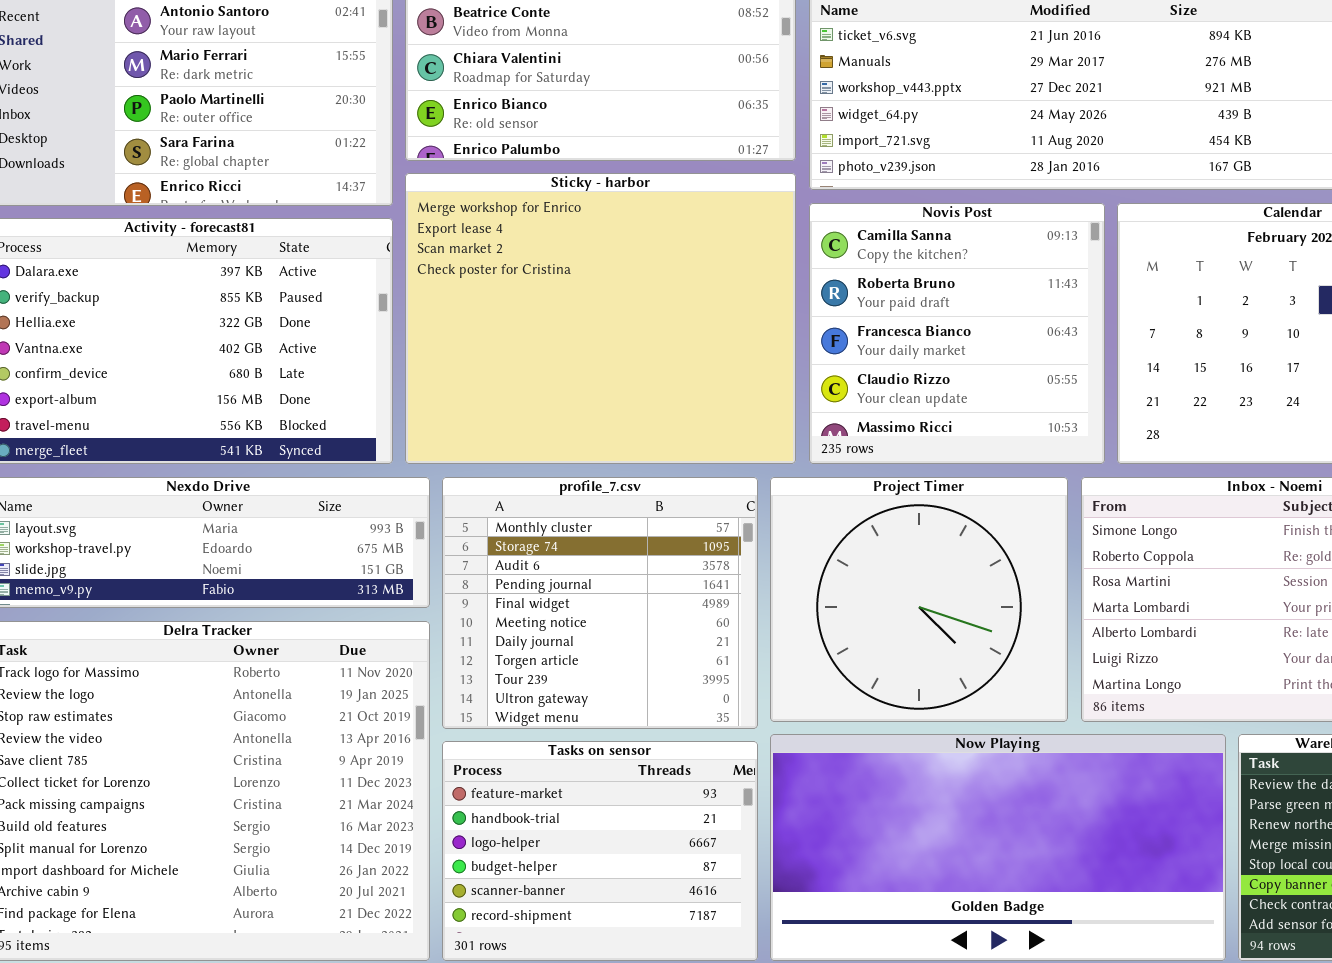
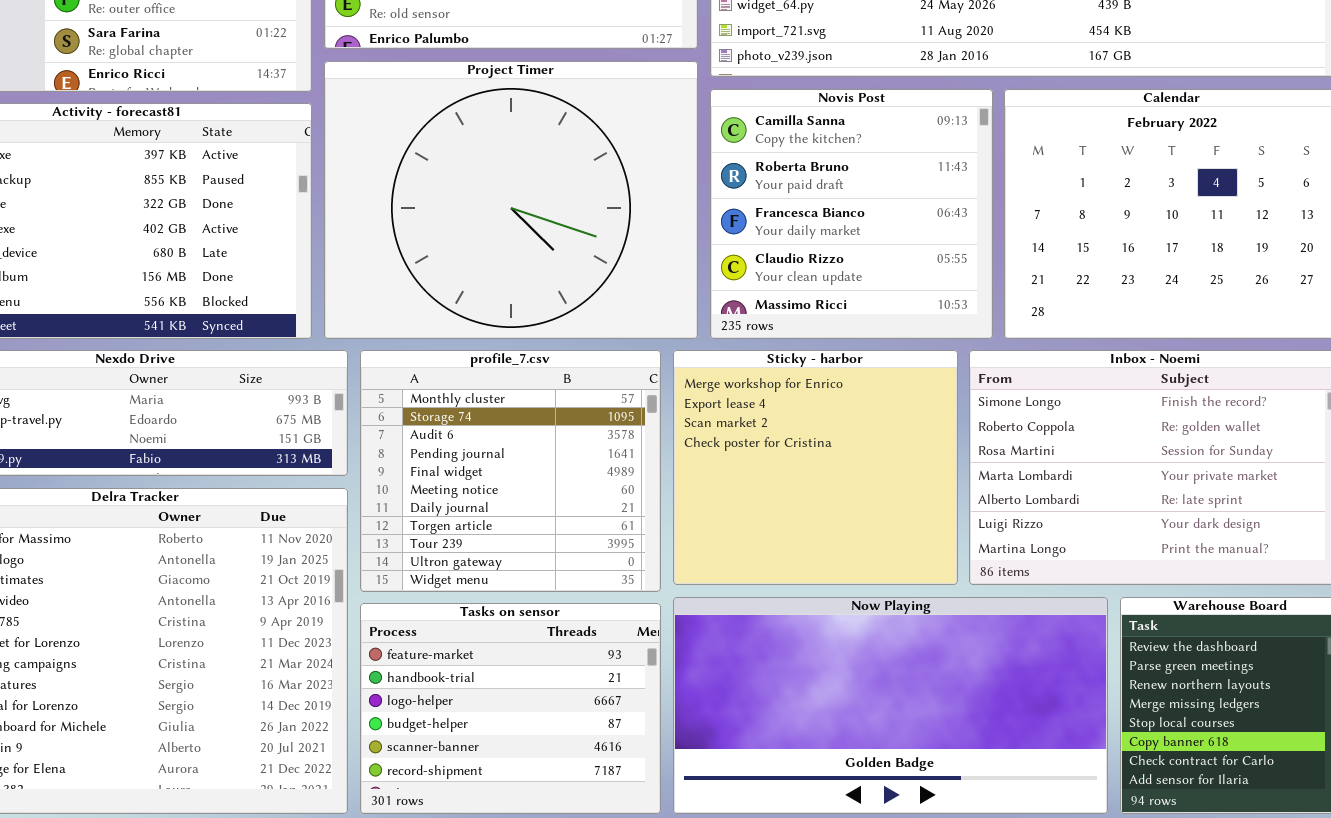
Sticky - harbor: [405,173,796,464] -> [673,350,958,585], moved, resized
Project Timer: [770,477,1068,722] -> [324,61,698,339], moved, resized

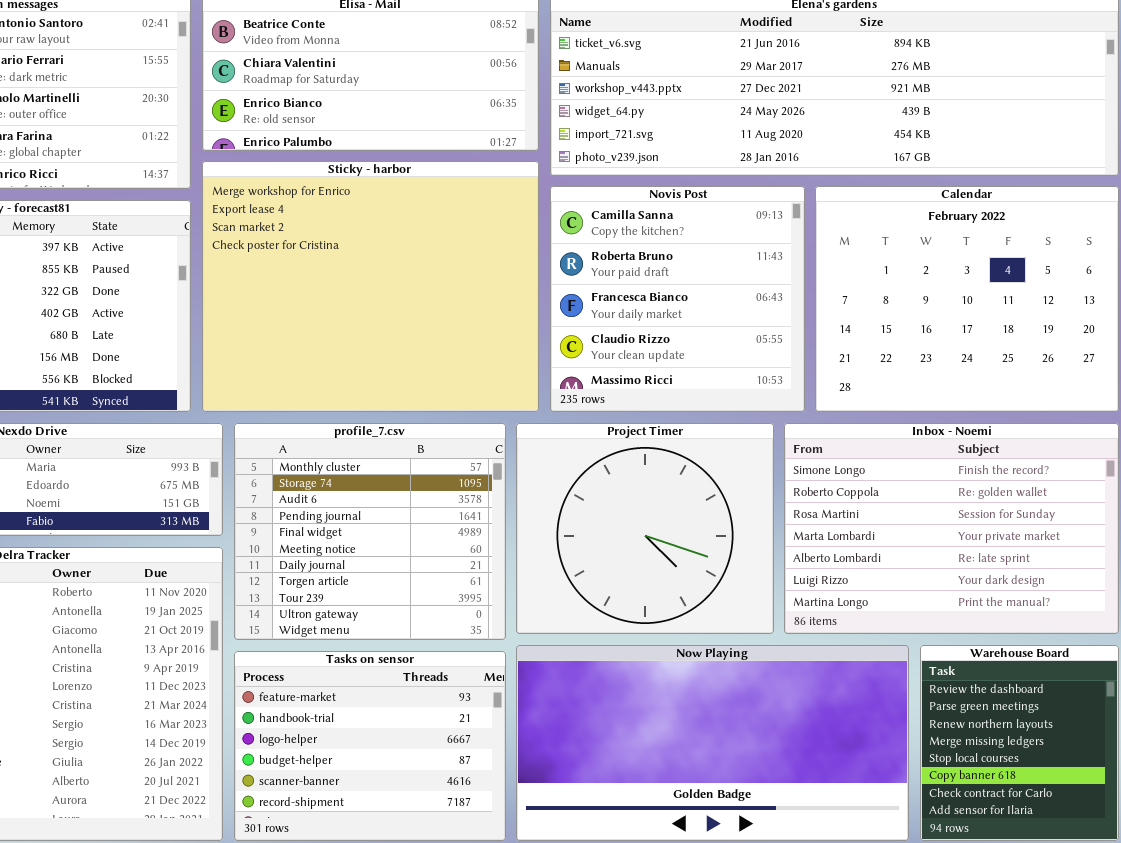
Project Timer: [324,61,698,339] -> [516,423,774,634], moved, resized
Sticky - harbor: [673,350,958,585] -> [202,161,539,412], moved, resized

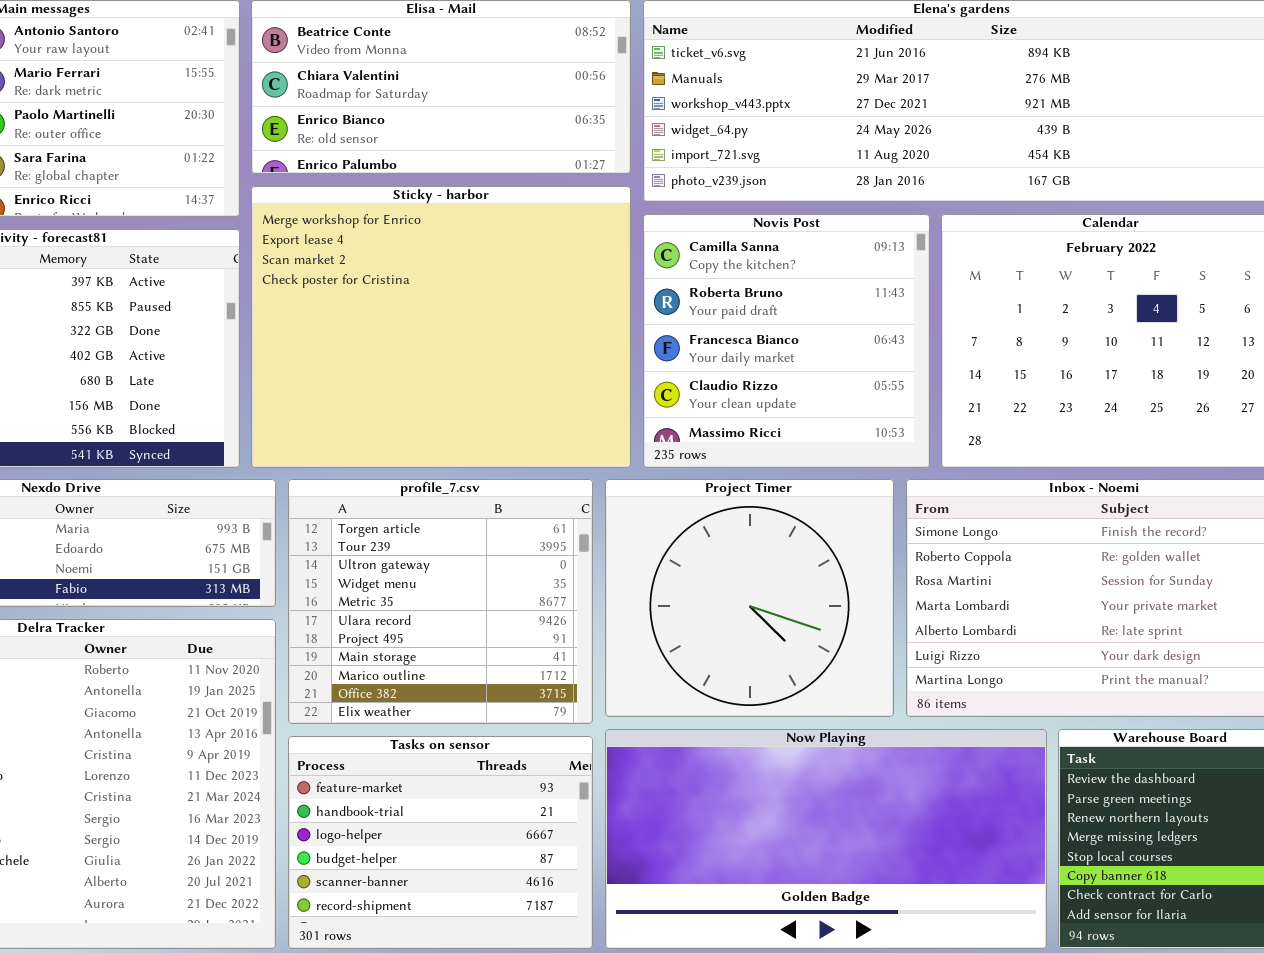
profile_7.csv: [234,423,506,640] -> [288,479,593,724], scrolled down 7 rows

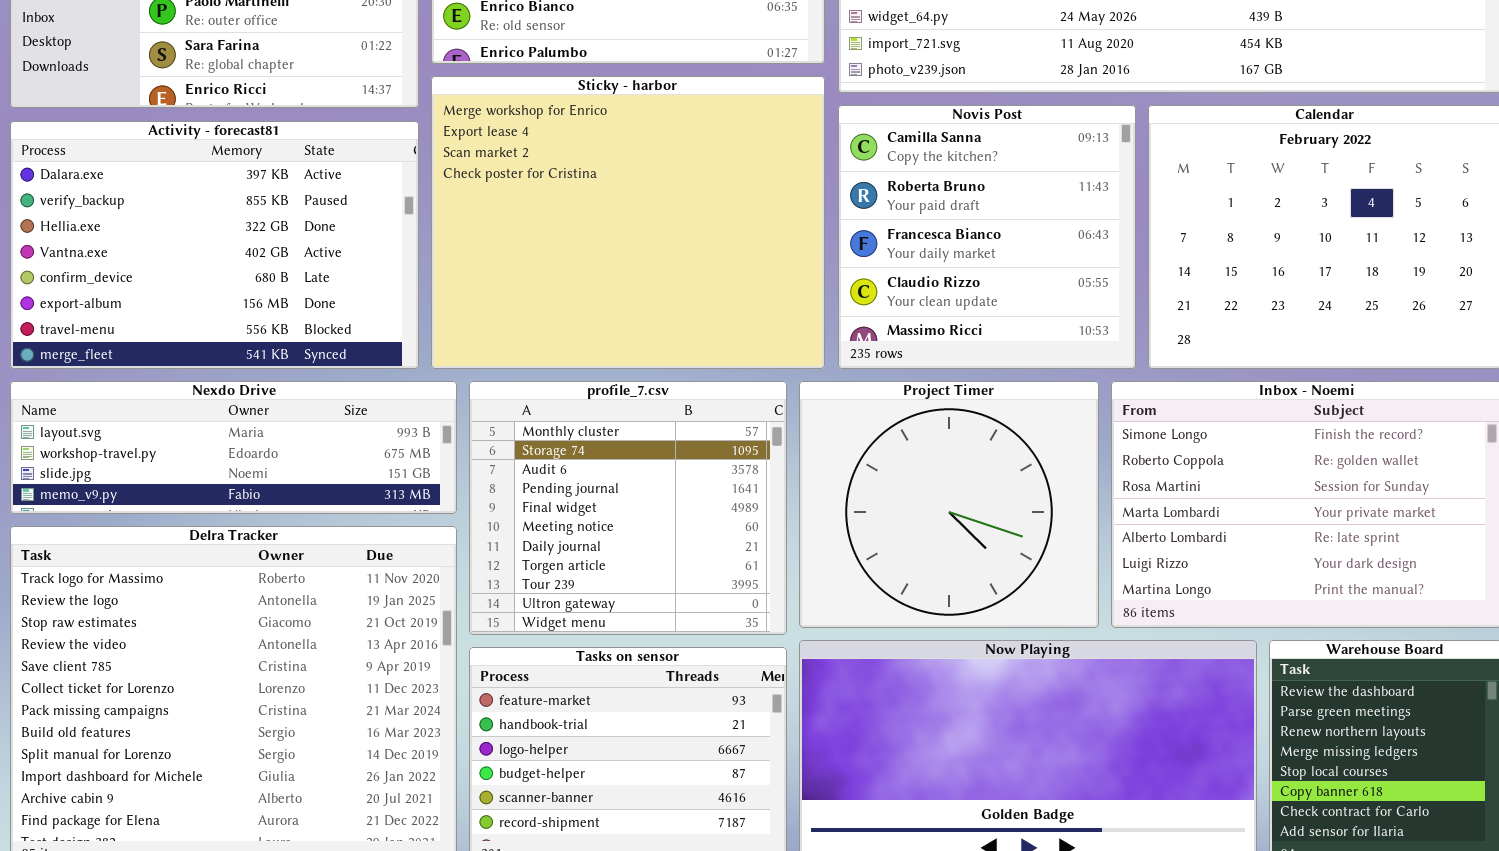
profile_7.csv: [288,479,593,724] -> [469,381,787,635], scrolled up 7 rows

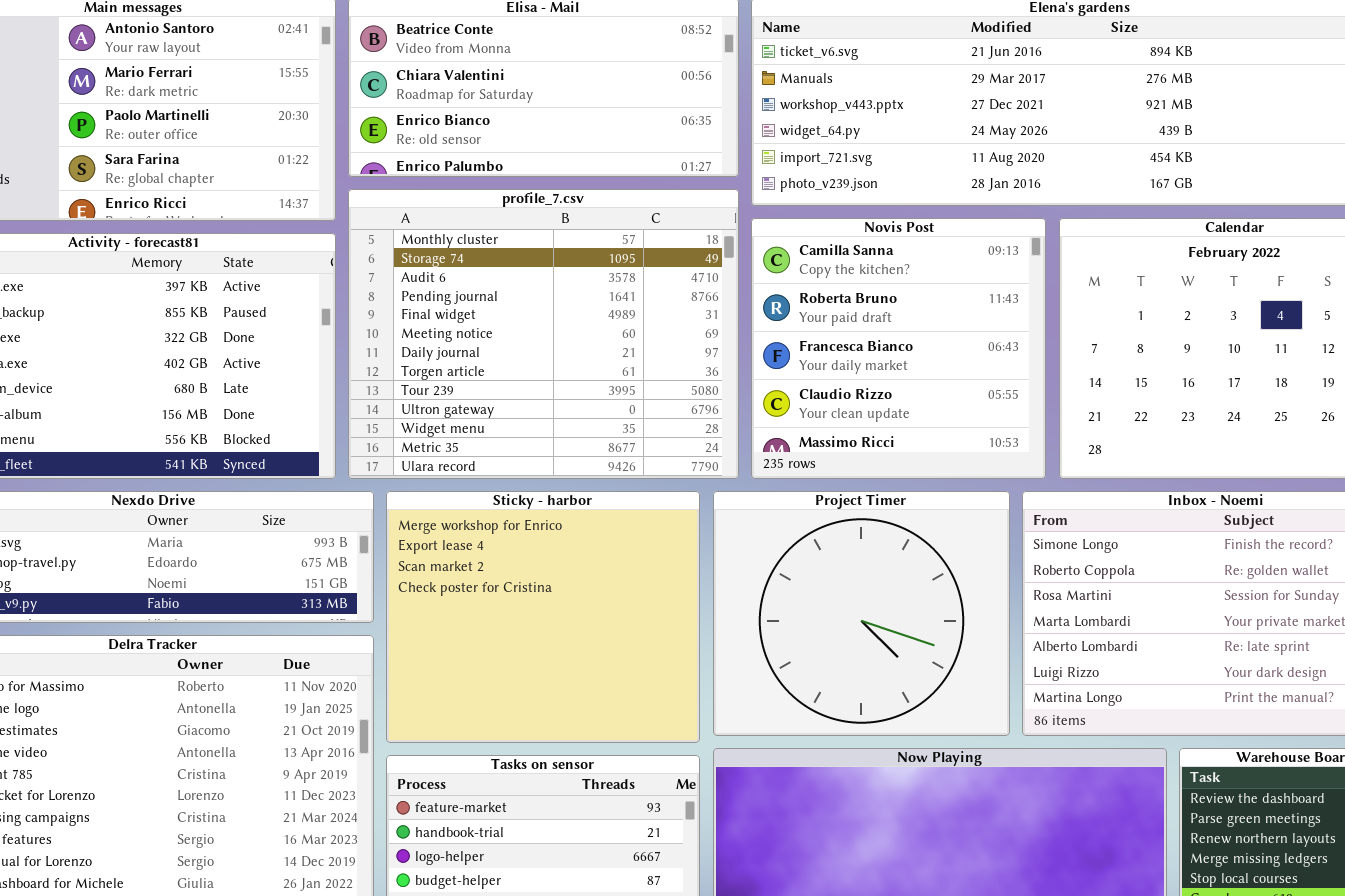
Sticky - harbor: [431,76,825,369] -> [386,491,700,743], moved, resized
profile_7.csv: [469,381,787,635] -> [348,189,739,479], moved, resized

